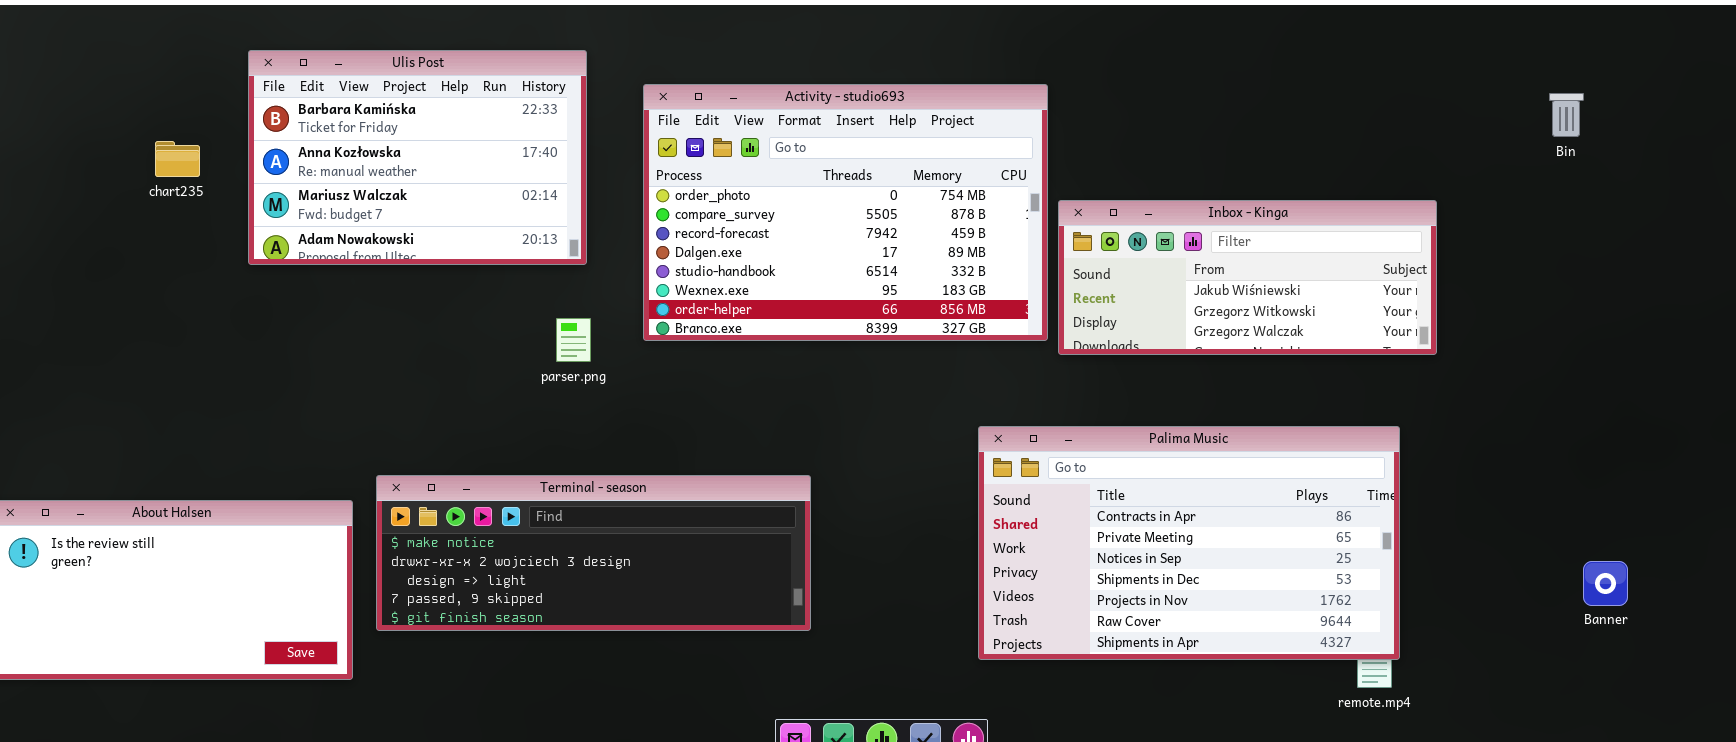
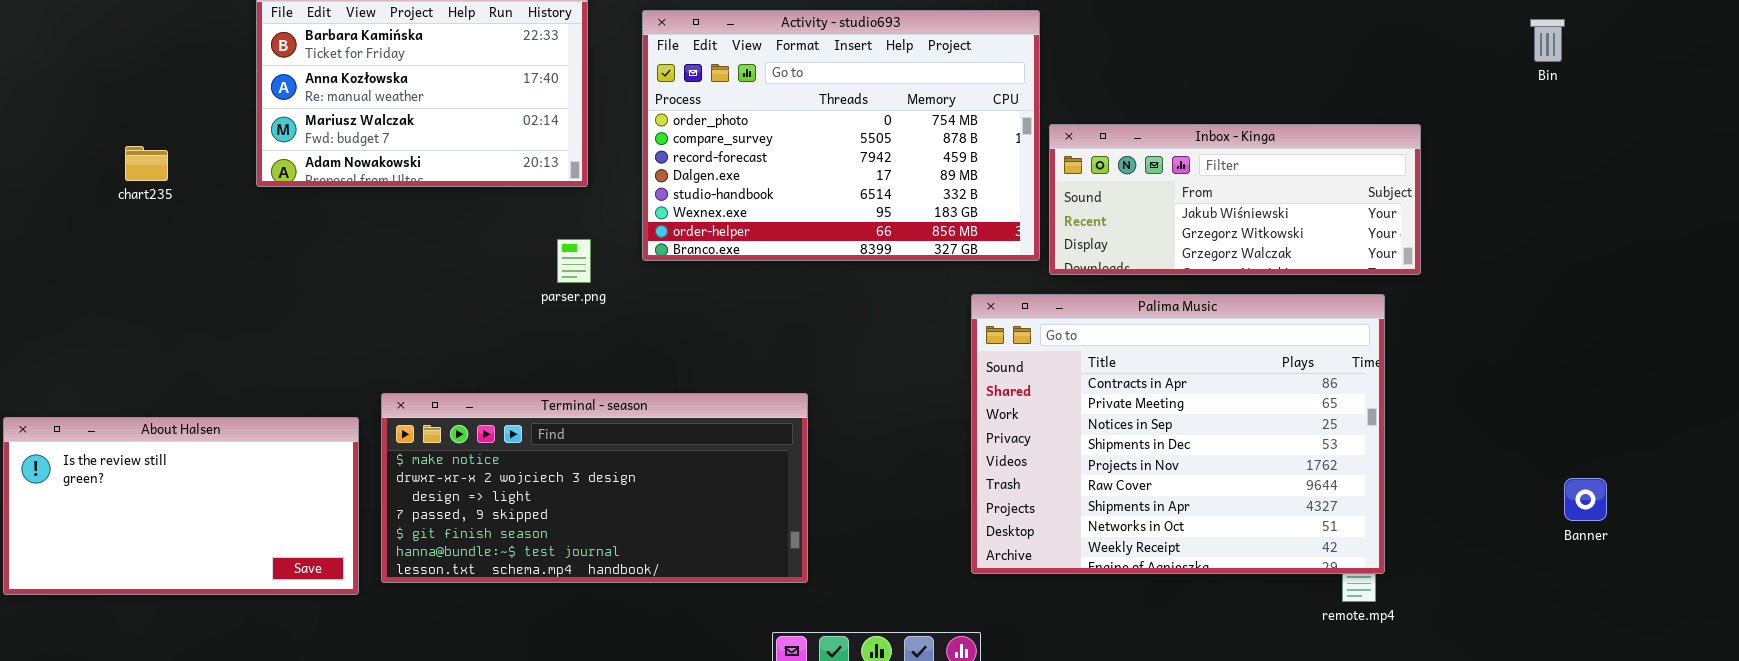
chart235: [155,141,200,177] -> [125,146,168,181], moved
Palima Music: [978,426,1400,660] -> [971,294,1385,574], resized
Terminal - season: [376,475,811,631] -> [381,393,808,583], resized

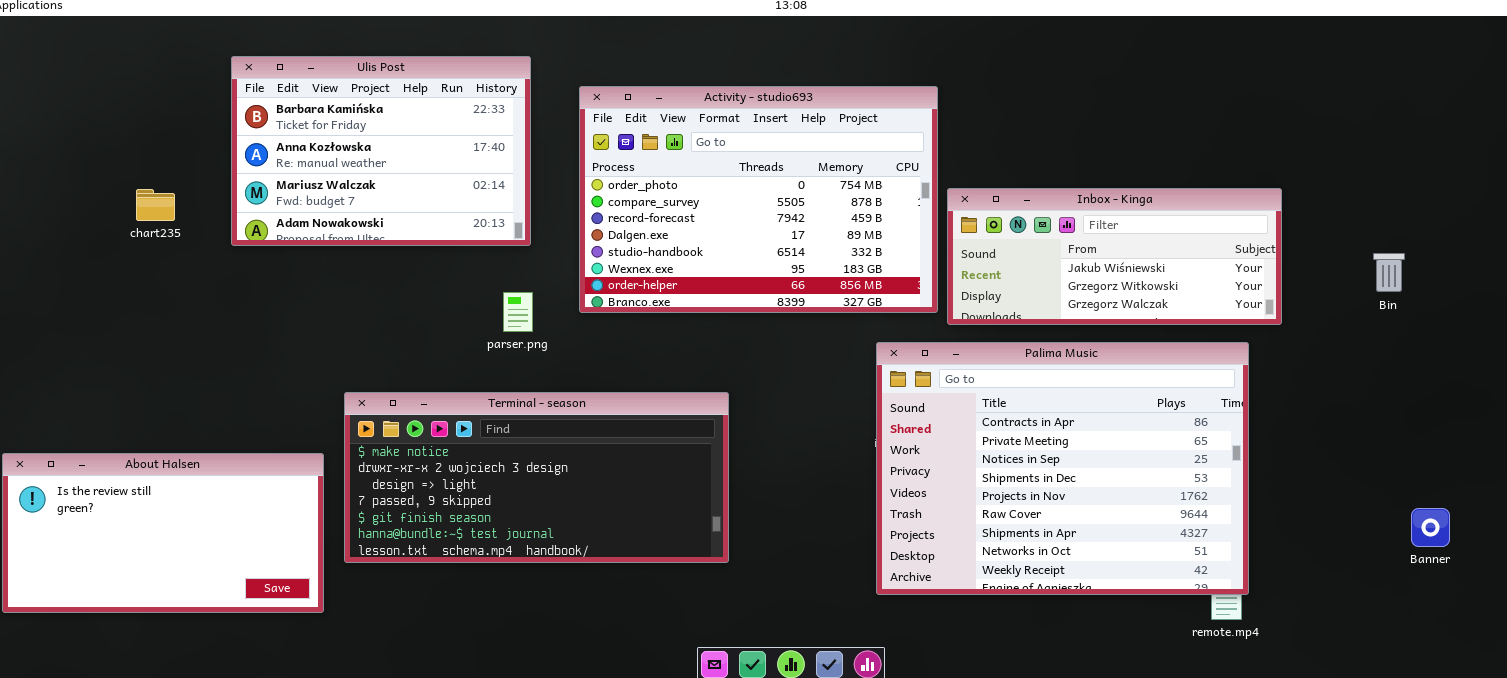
Bin: [1530,19,1565,62] -> [1373,253,1405,292], moved
chart235: [125,146,168,181] -> [136,189,175,221], moved
Terminal - season: [381,393,808,583] -> [344,392,729,563], moved

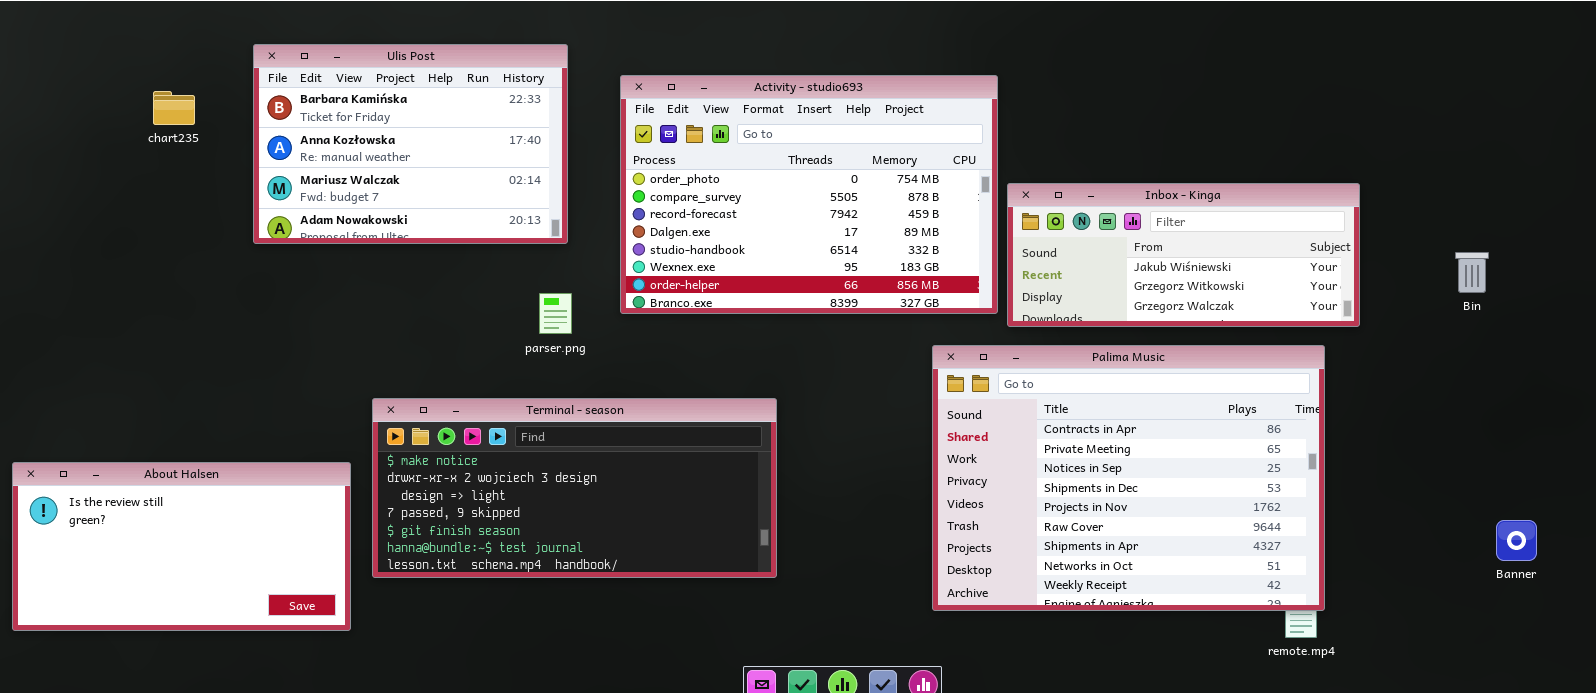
chart235: [136,189,175,221] -> [153,91,195,125], moved

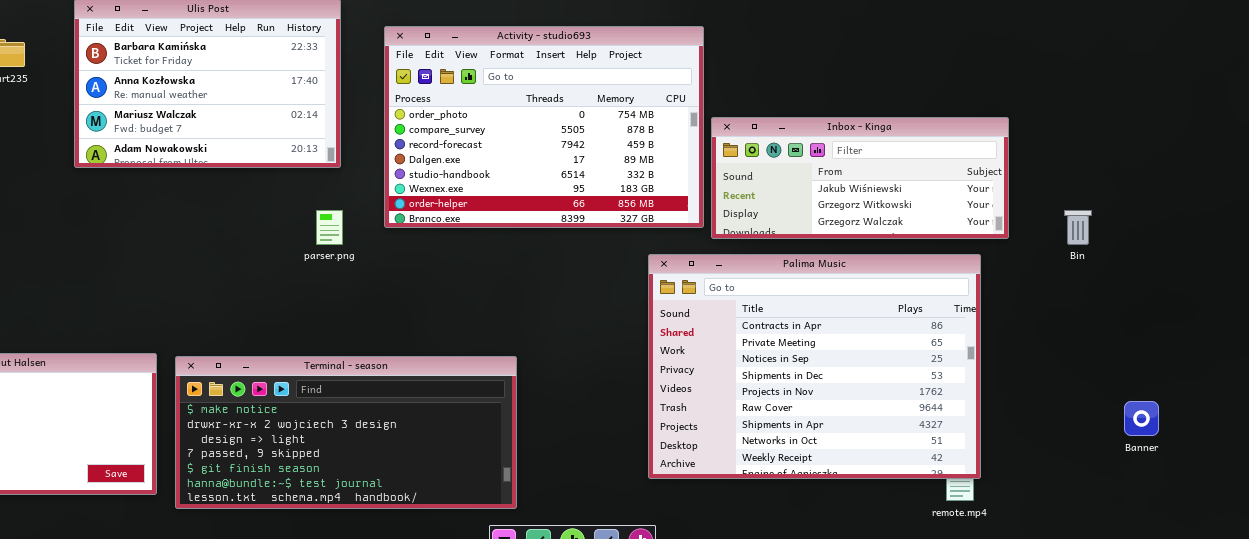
Bin: [1455,252,1489,293] -> [1064,210,1092,245], moved
Terminal - season: [372,398,777,578] -> [175,356,517,509], moved

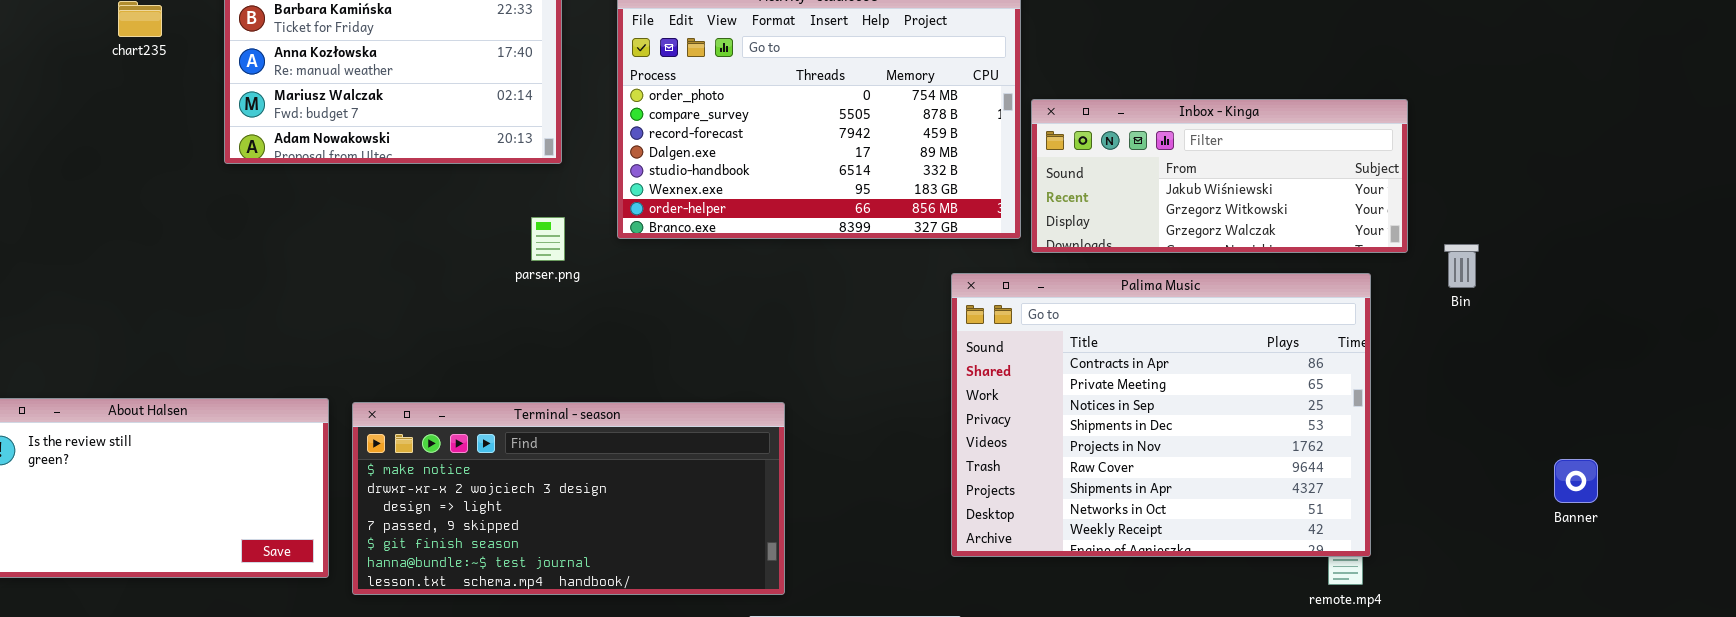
Bin: [1064,210,1092,245] -> [1444,244,1479,288], moved

